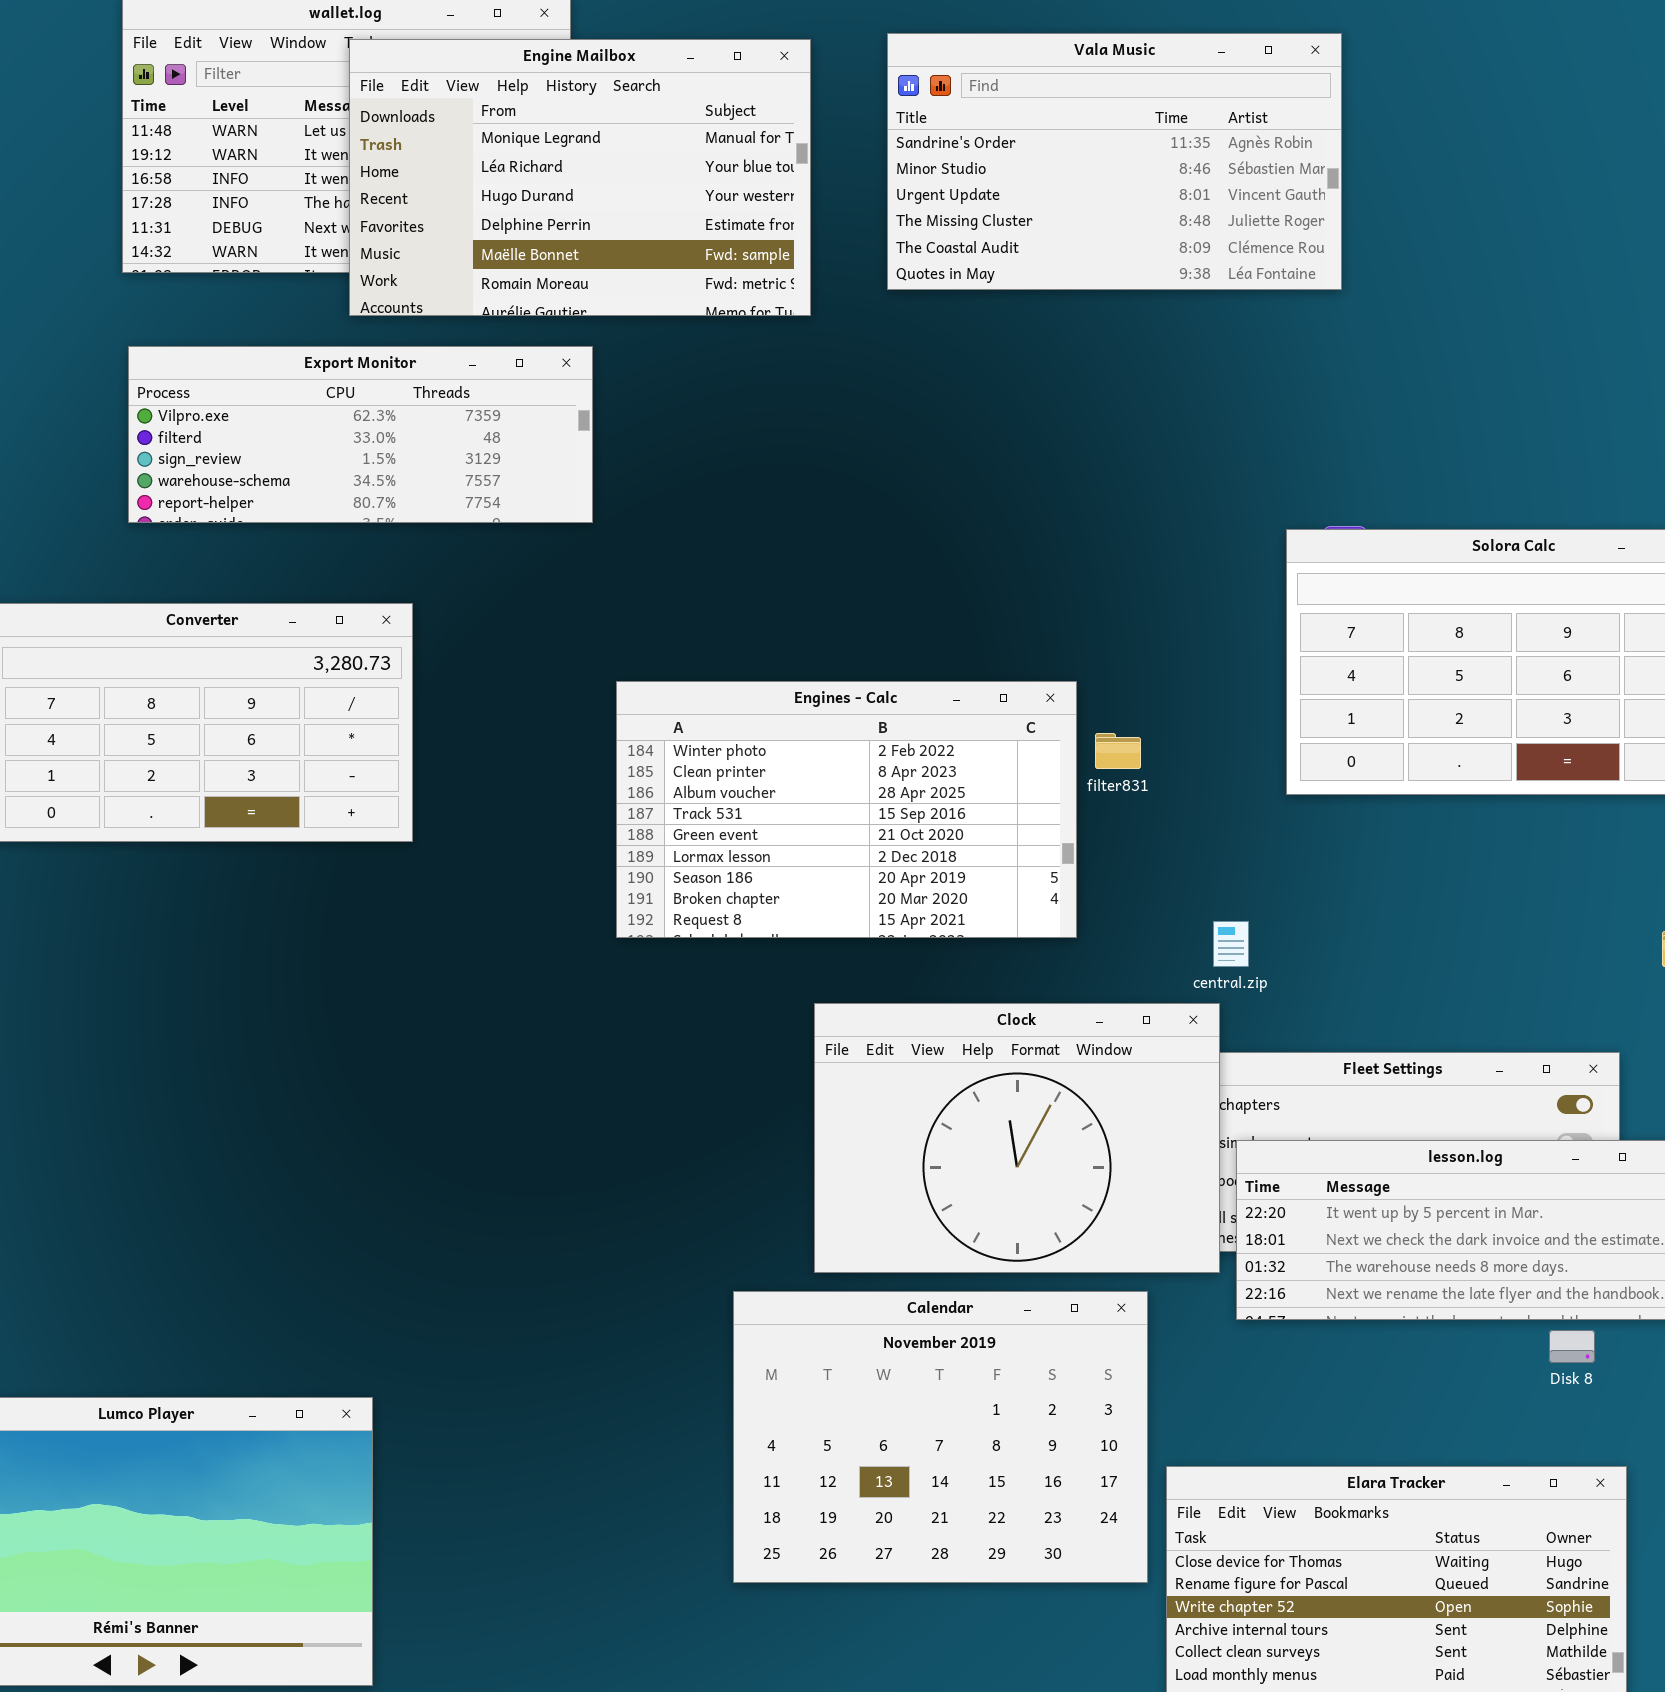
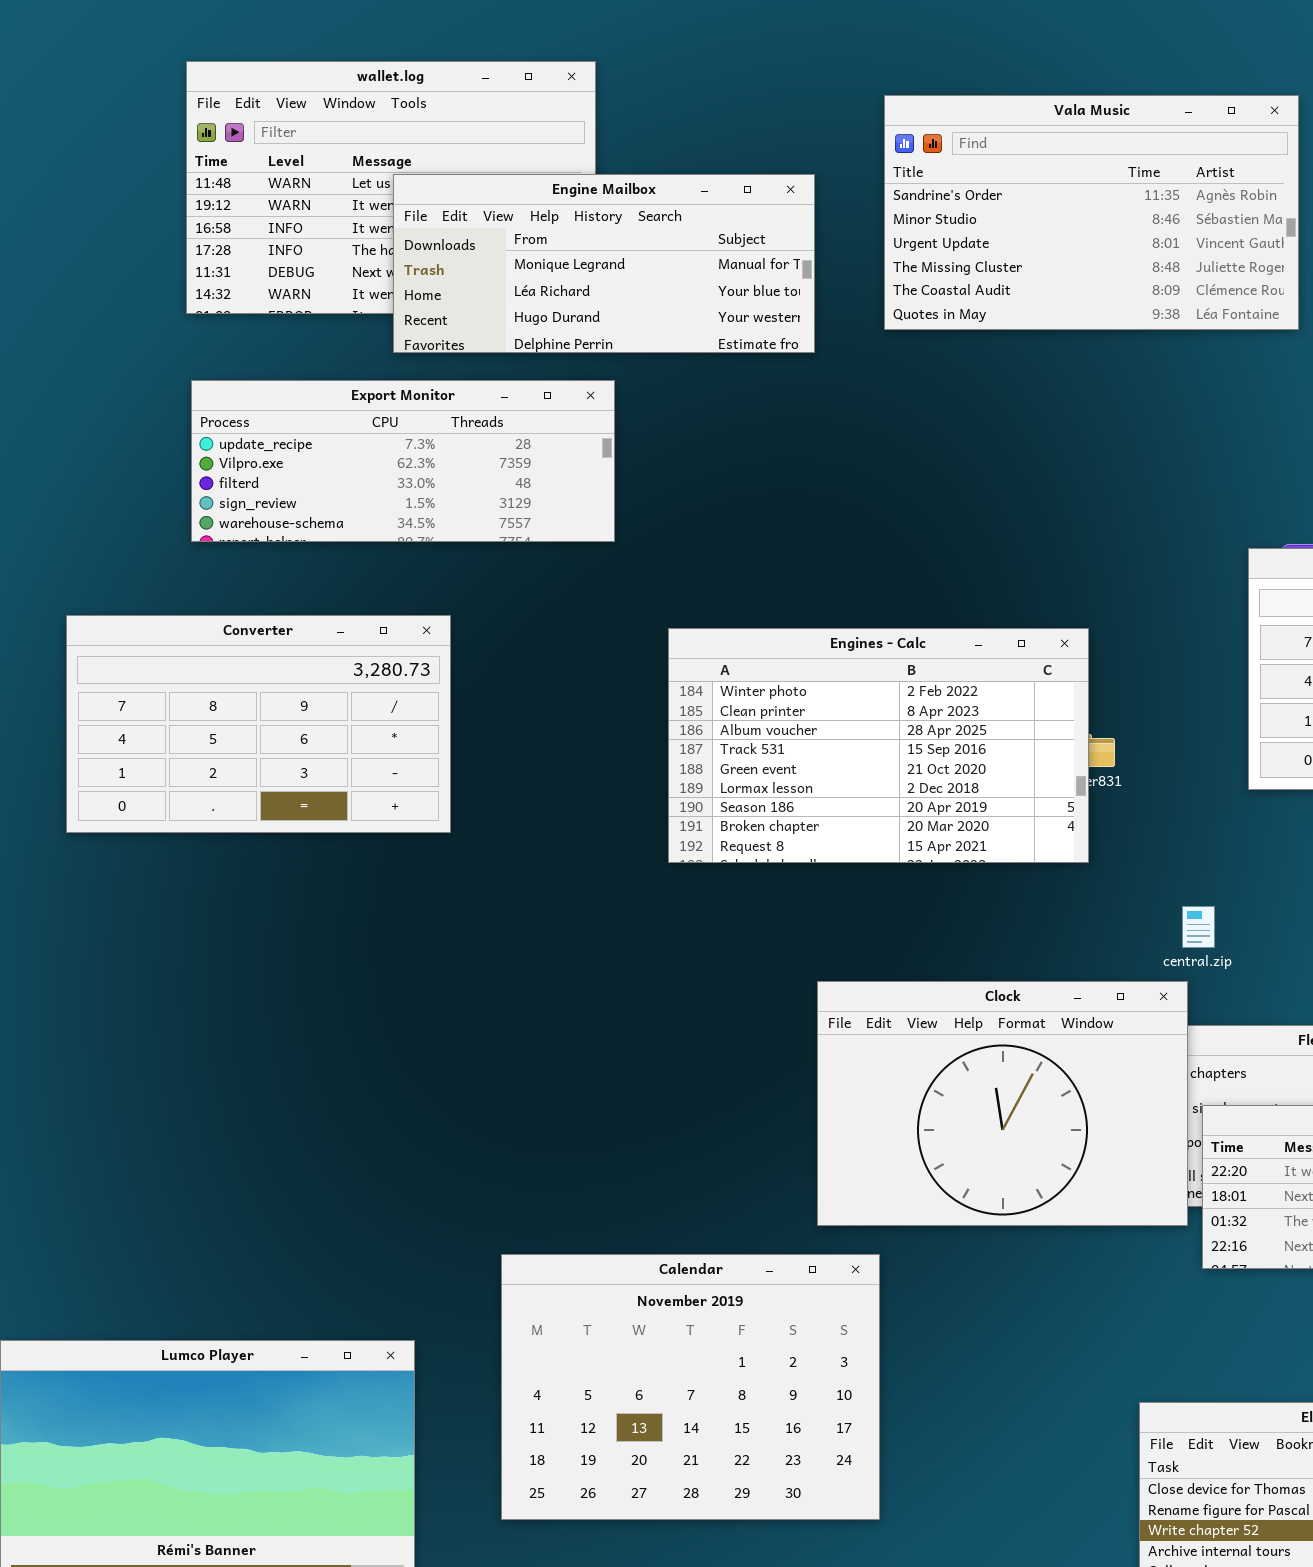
Engine Mailbox: [349,39,811,316] -> [393,174,815,353], resized
Export Monitor: [128,346,593,523] -> [191,380,615,542], scrolled up 1 row
Engines - Calc: [616,681,1077,938] -> [668,628,1089,863], moved
Calendar: [733,1291,1148,1583] -> [501,1254,880,1520], moved

